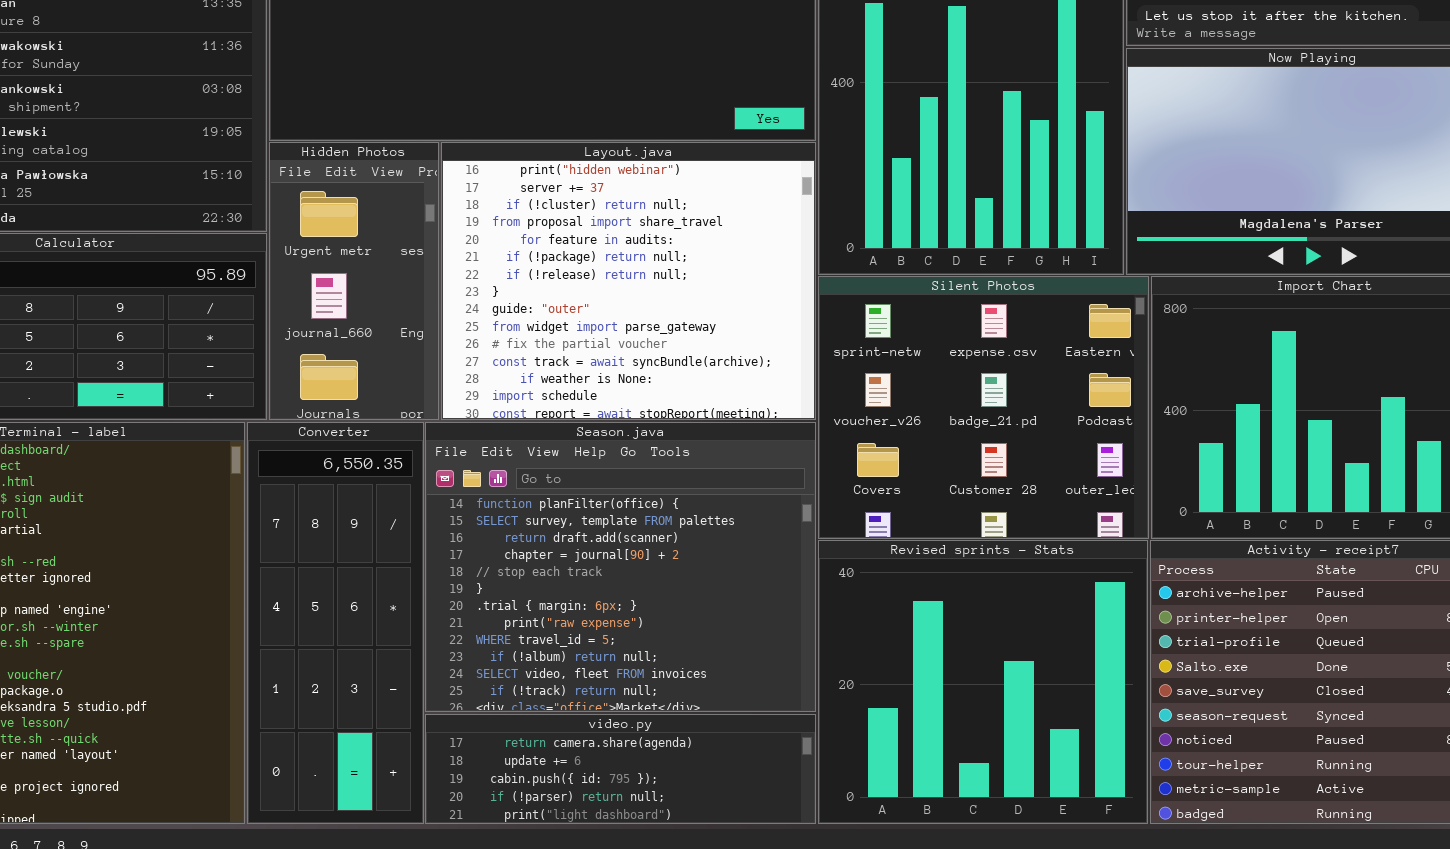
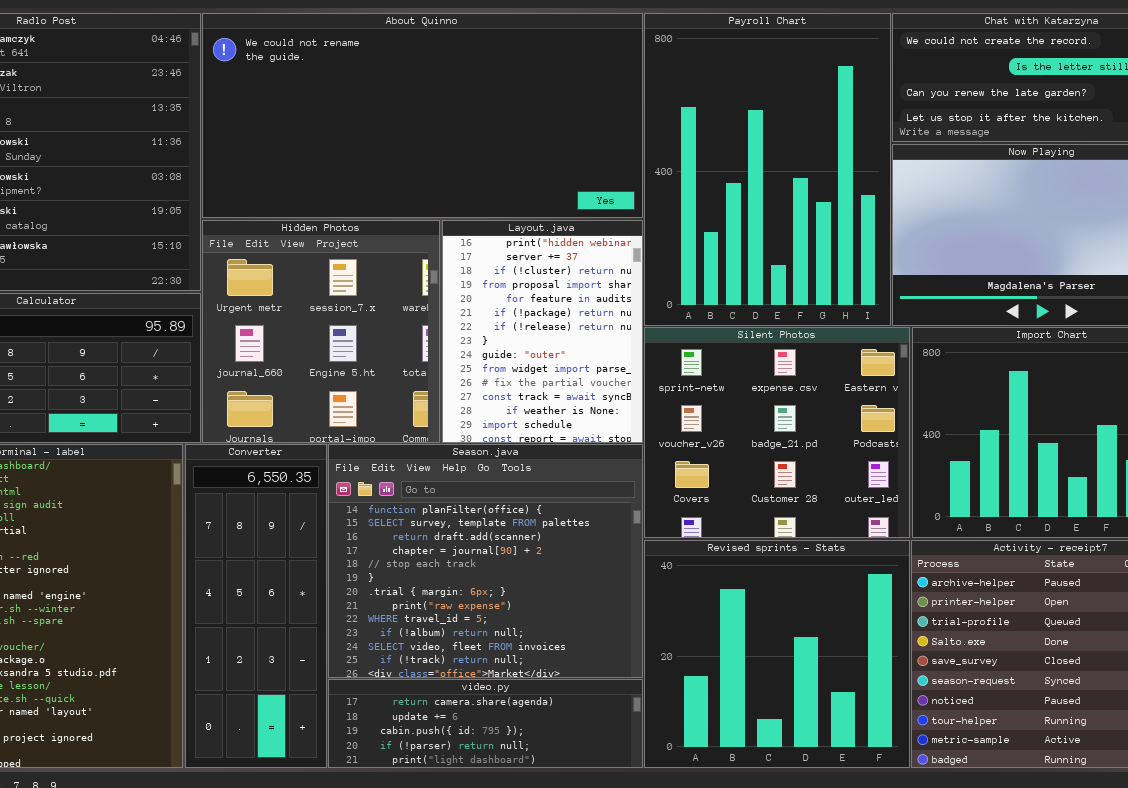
Hidden Photos: [269,142,439,420] -> [202,220,440,443], resized
Layout.java: [441,142,816,420] -> [442,220,643,443], resized

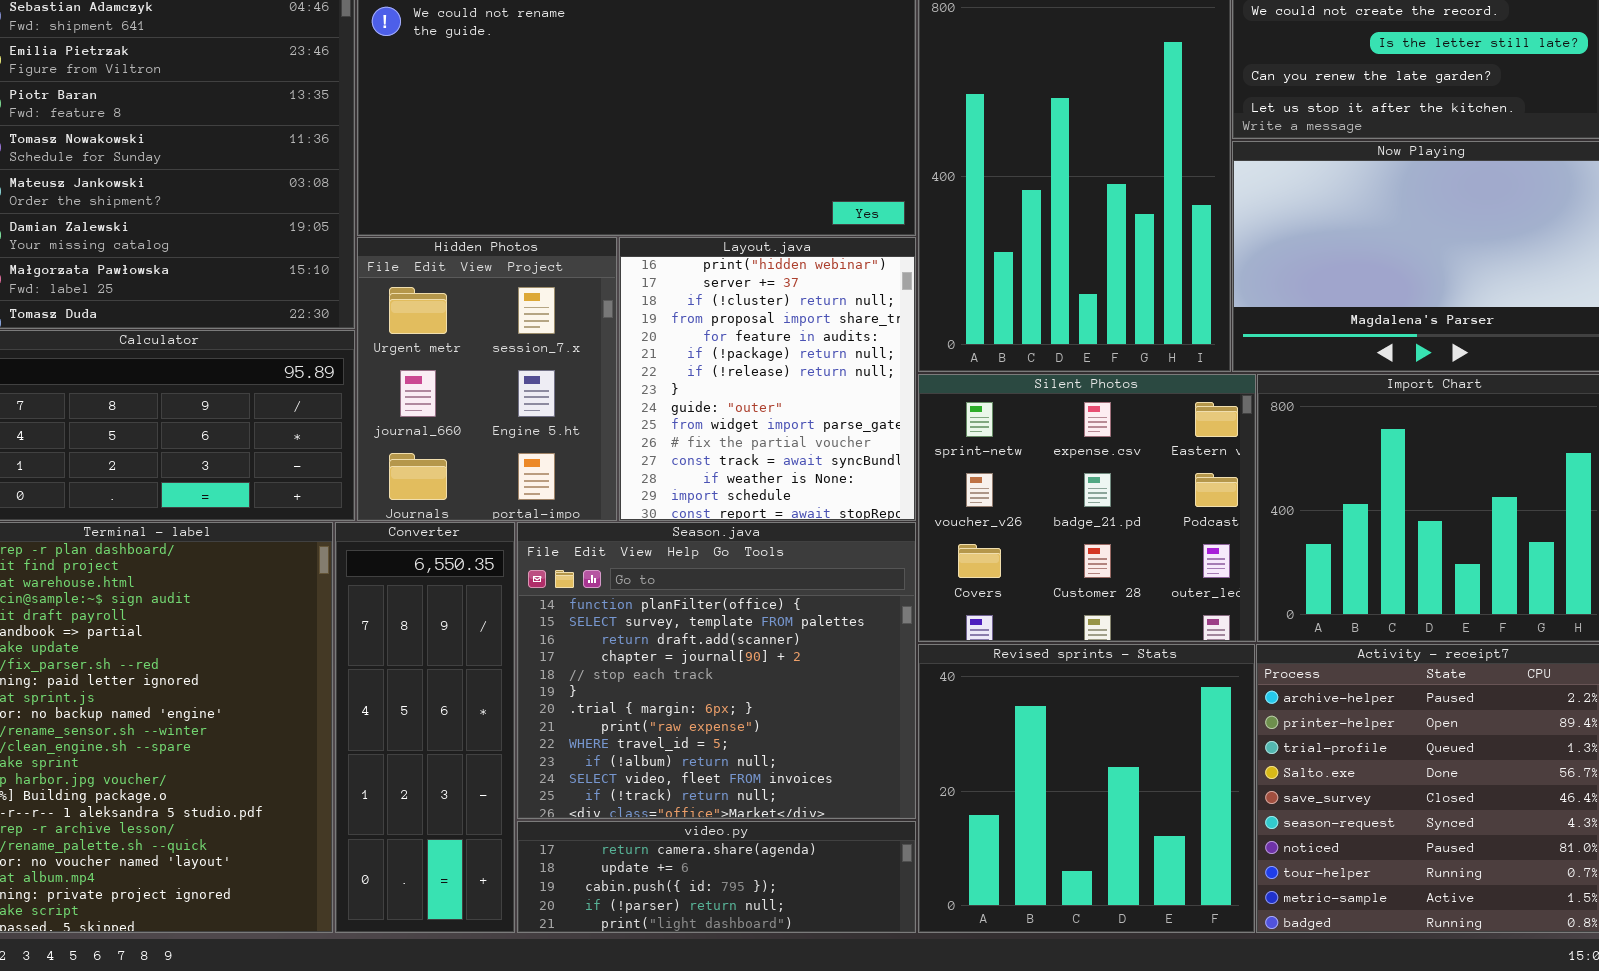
Hidden Photos: [202,220,440,443] -> [357,237,617,521], resized
Layout.java: [442,220,643,443] -> [619,237,916,521], resized

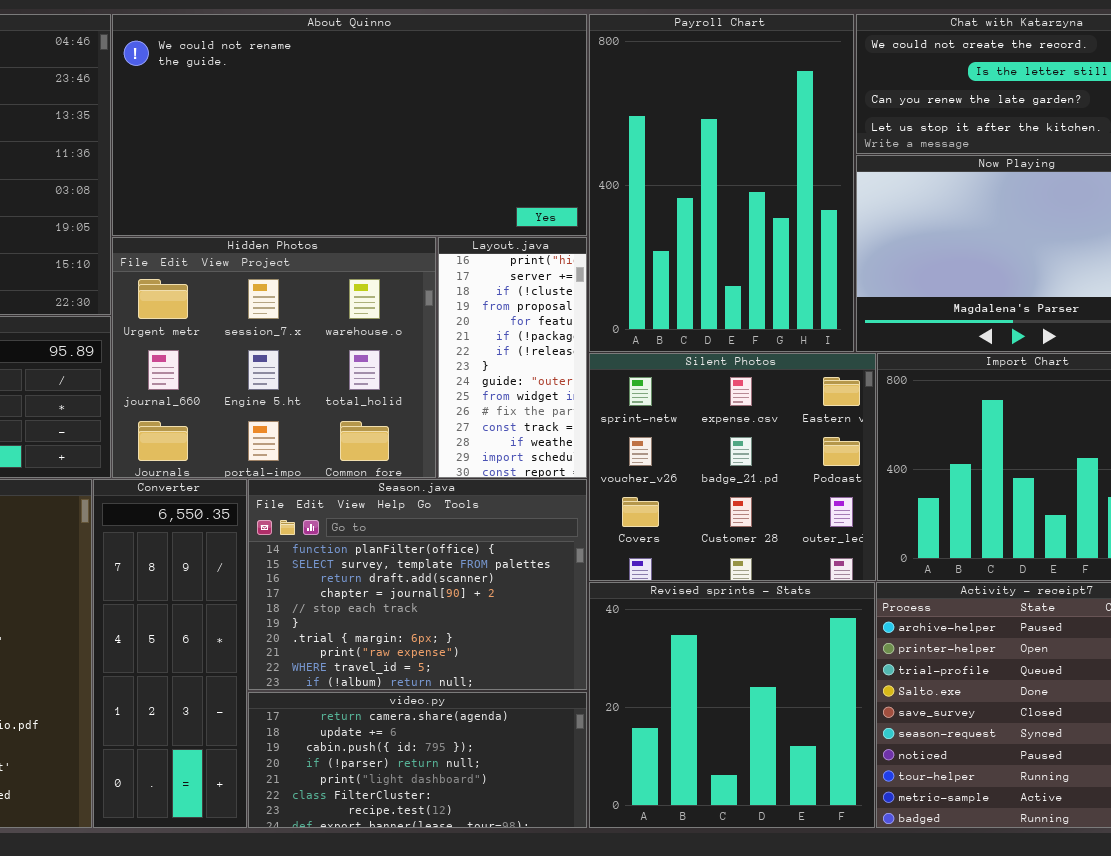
Hidden Photos: [357,237,617,521] -> [112,237,436,478], resized
Layout.java: [619,237,916,521] -> [438,237,587,478], resized
Season.java: [517,522,916,819] -> [248,479,587,690], resized
video.py: [517,821,916,933] -> [248,692,587,828], resized

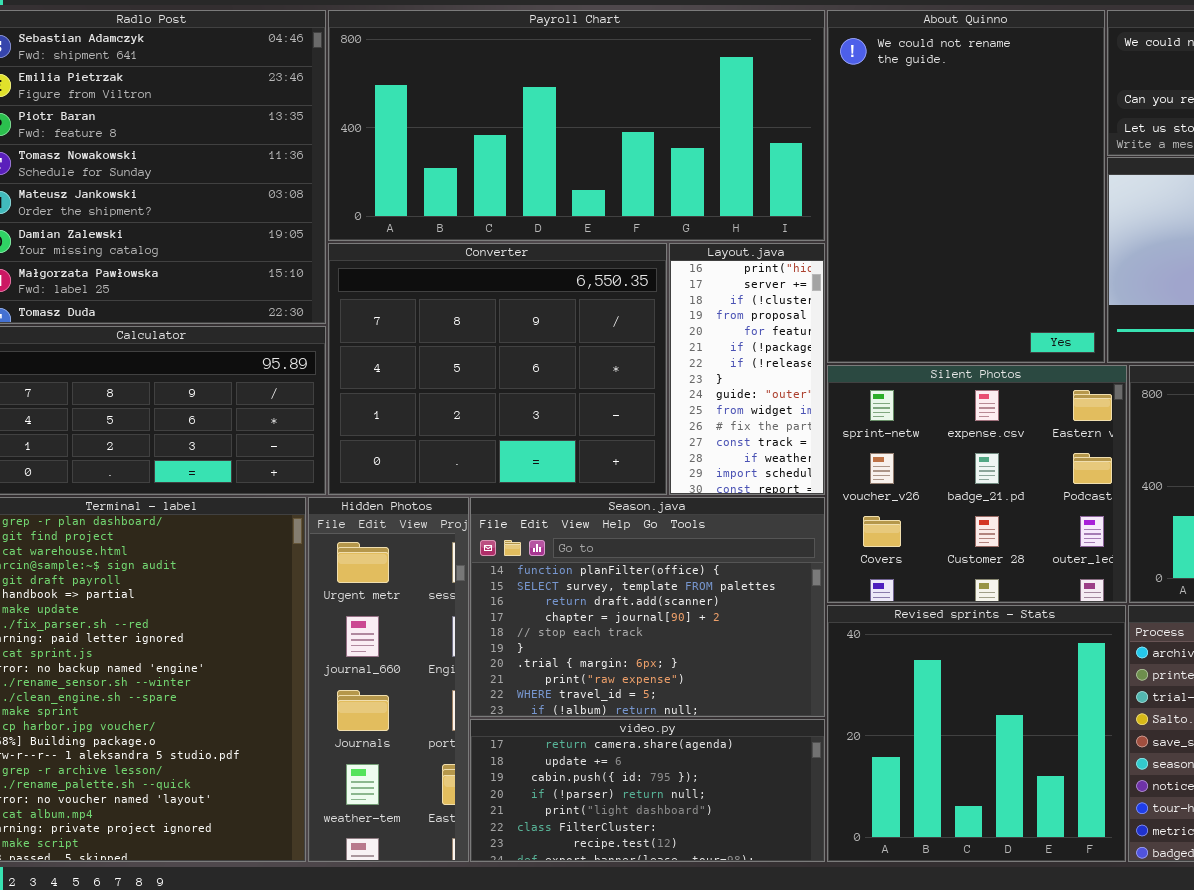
About Quinno: [112,14,587,236] -> [827,10,1105,363], moved, resized
Payroll Chart: [589,14,854,352] -> [328,10,825,241], moved, resized
Hidden Photos: [112,237,436,478] -> [308,497,469,862], moved, resized
Converter: [93,479,247,828] -> [328,243,667,495], moved, resized

